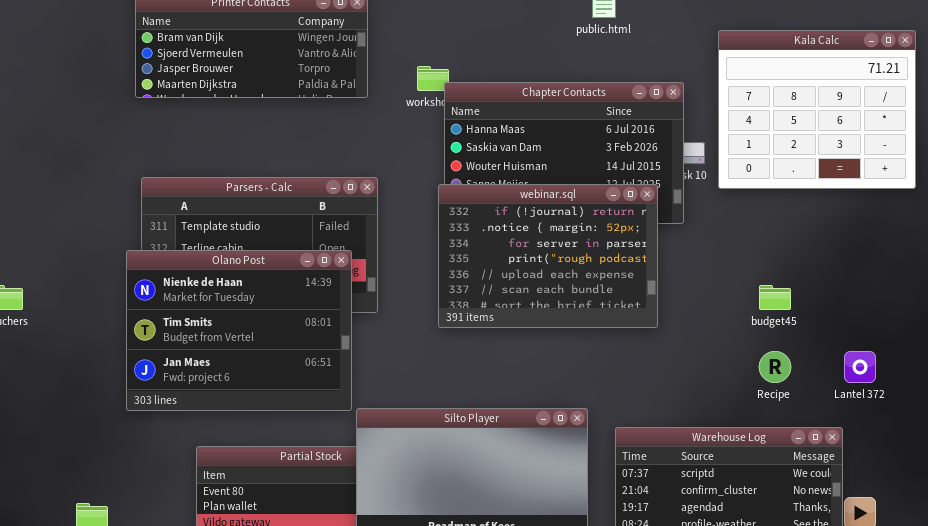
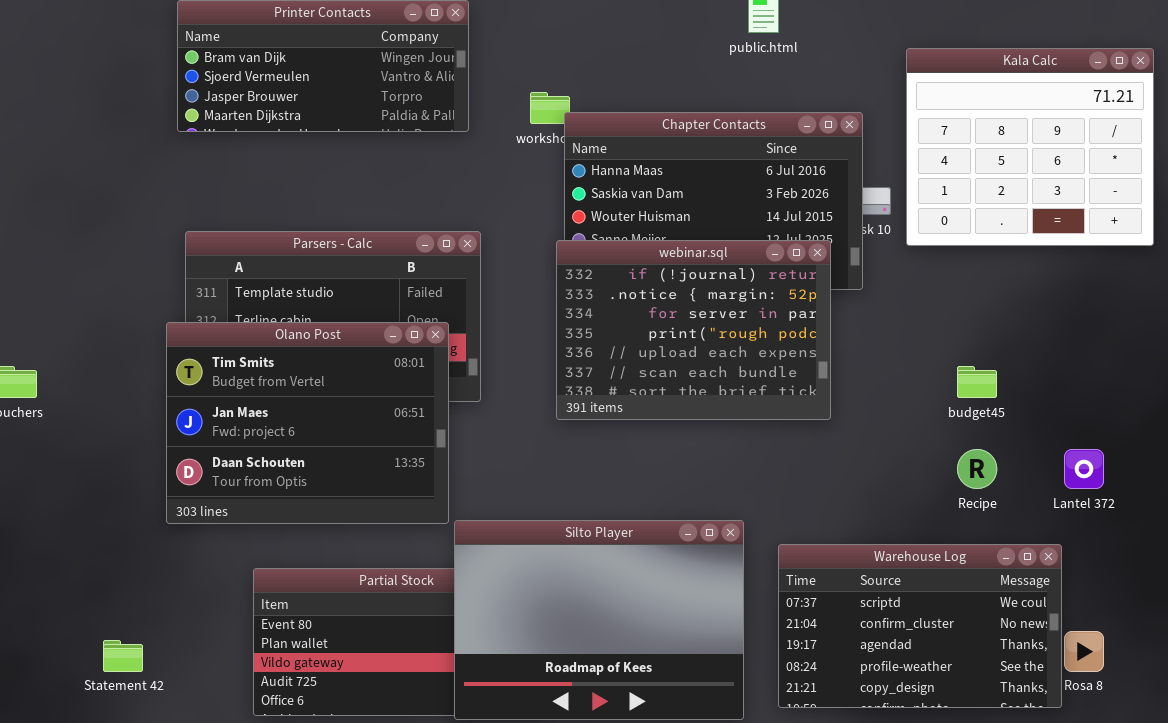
Olano Post: [126,250,352,411] -> [166,322,449,524], scrolled down 1 row

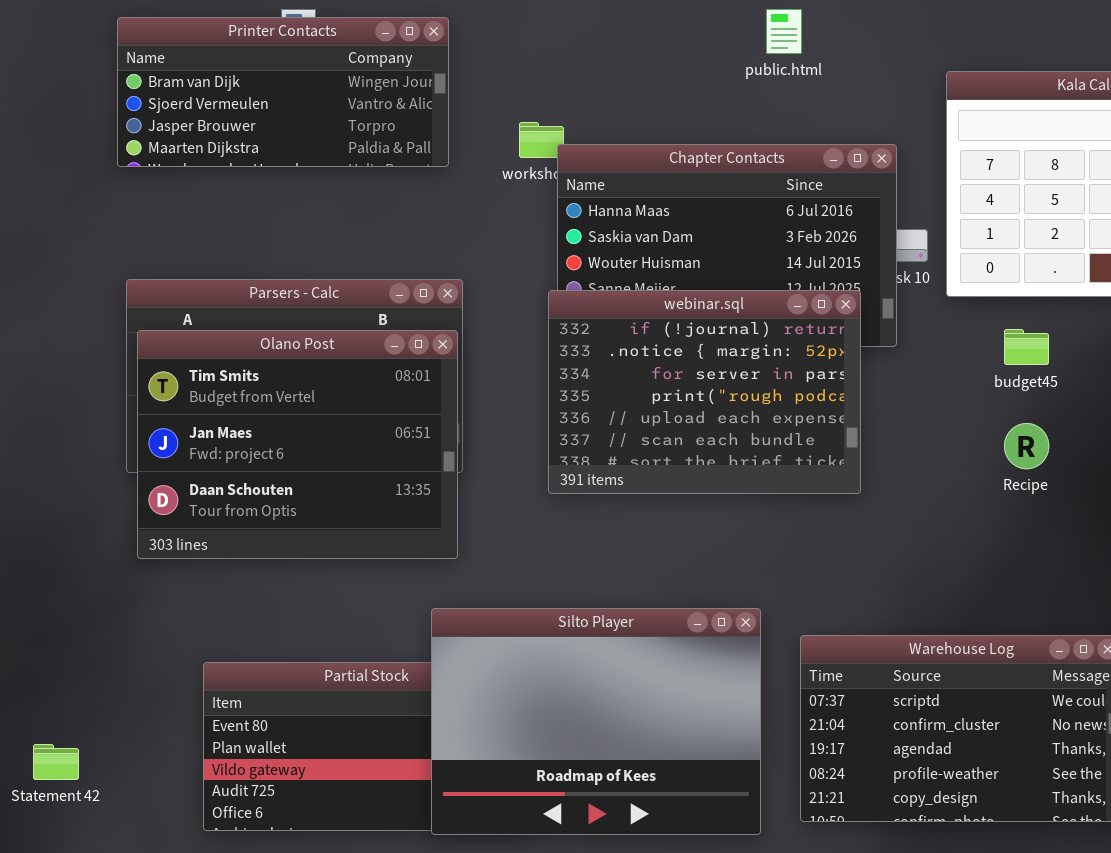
Olano Post: [166,322,449,524] -> [137,330,458,559], moved
budget45: [957,366,997,398] -> [1004,329,1049,365], moved
Recipe: [957,449,997,489] -> [1004,423,1049,469], moved

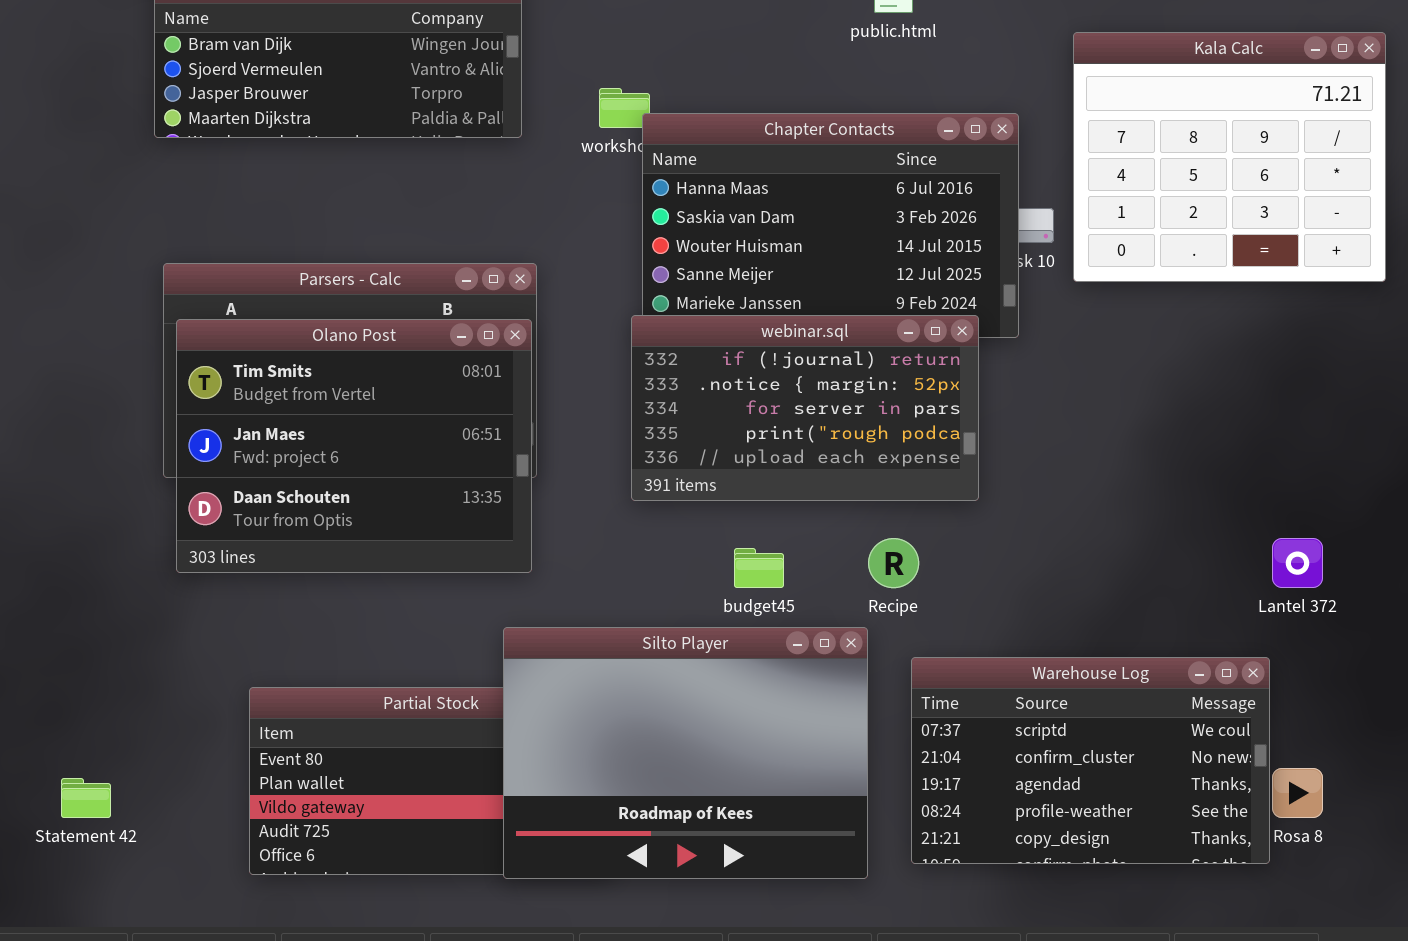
webinar.sql: [548,290,861,494] -> [631,315,979,501], resized
budget45: [1004,329,1049,365] -> [734,548,784,588], moved
Recipe: [1004,423,1049,469] -> [868,538,919,588], moved

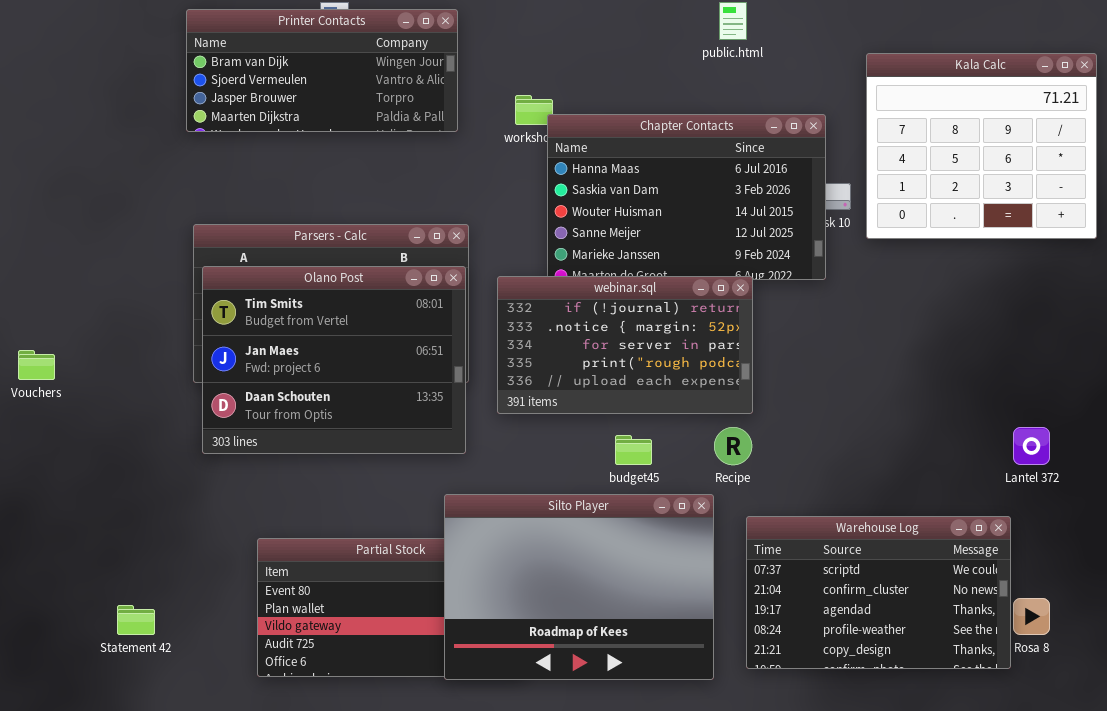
webinar.sql: [631,315,979,501] -> [497,276,753,414], moved

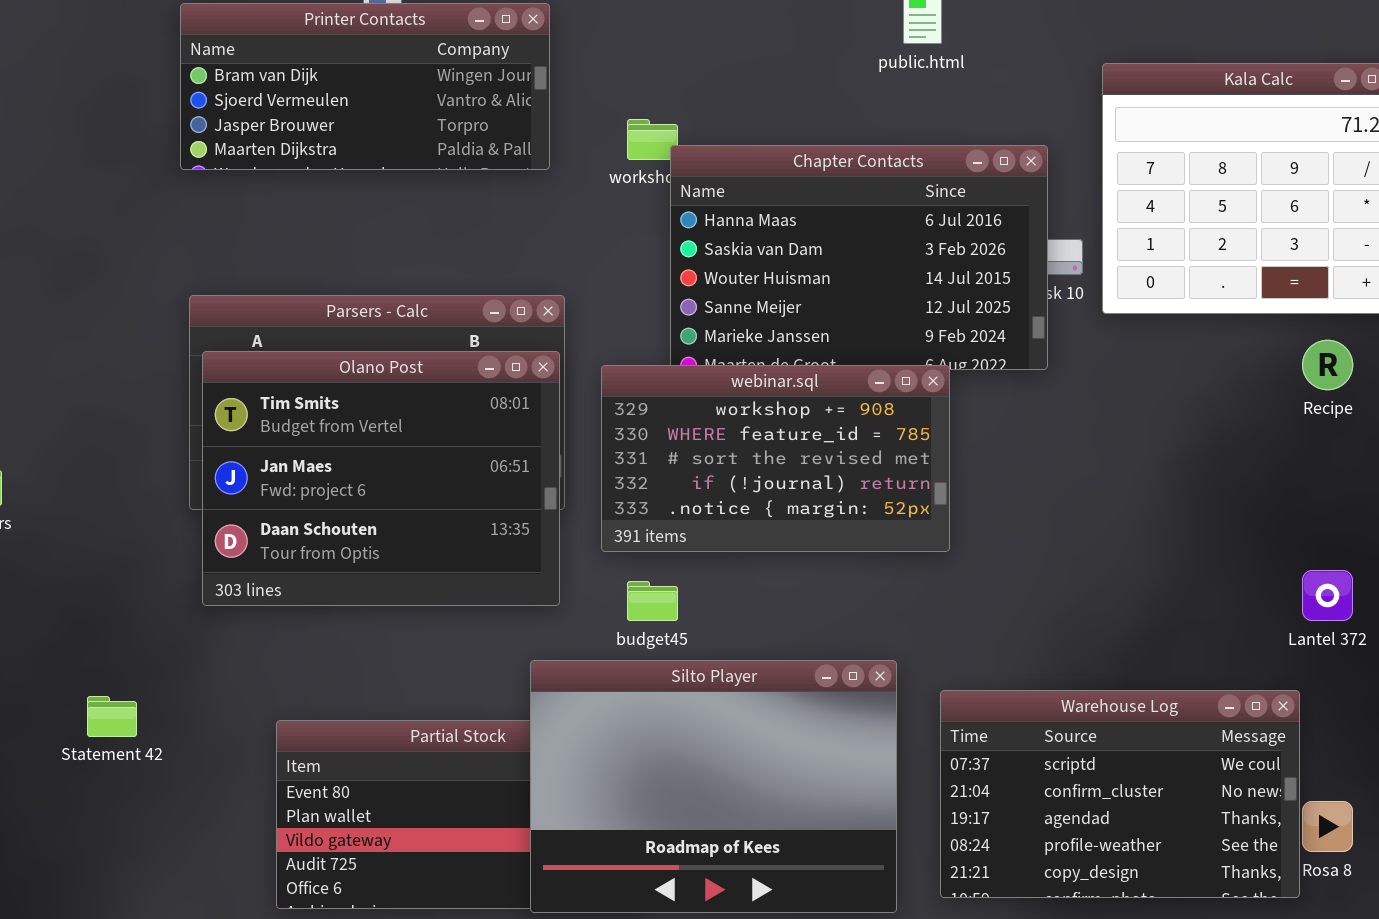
webinar.sql: [497,276,753,414] -> [601,365,950,552], scrolled up 3 rows
Recipe: [714,427,752,465] -> [1302,340,1353,390], moved
budget45: [615,435,652,465] -> [627,581,678,621], moved
Statement 42: [117,605,155,635] -> [87,696,137,737], moved

